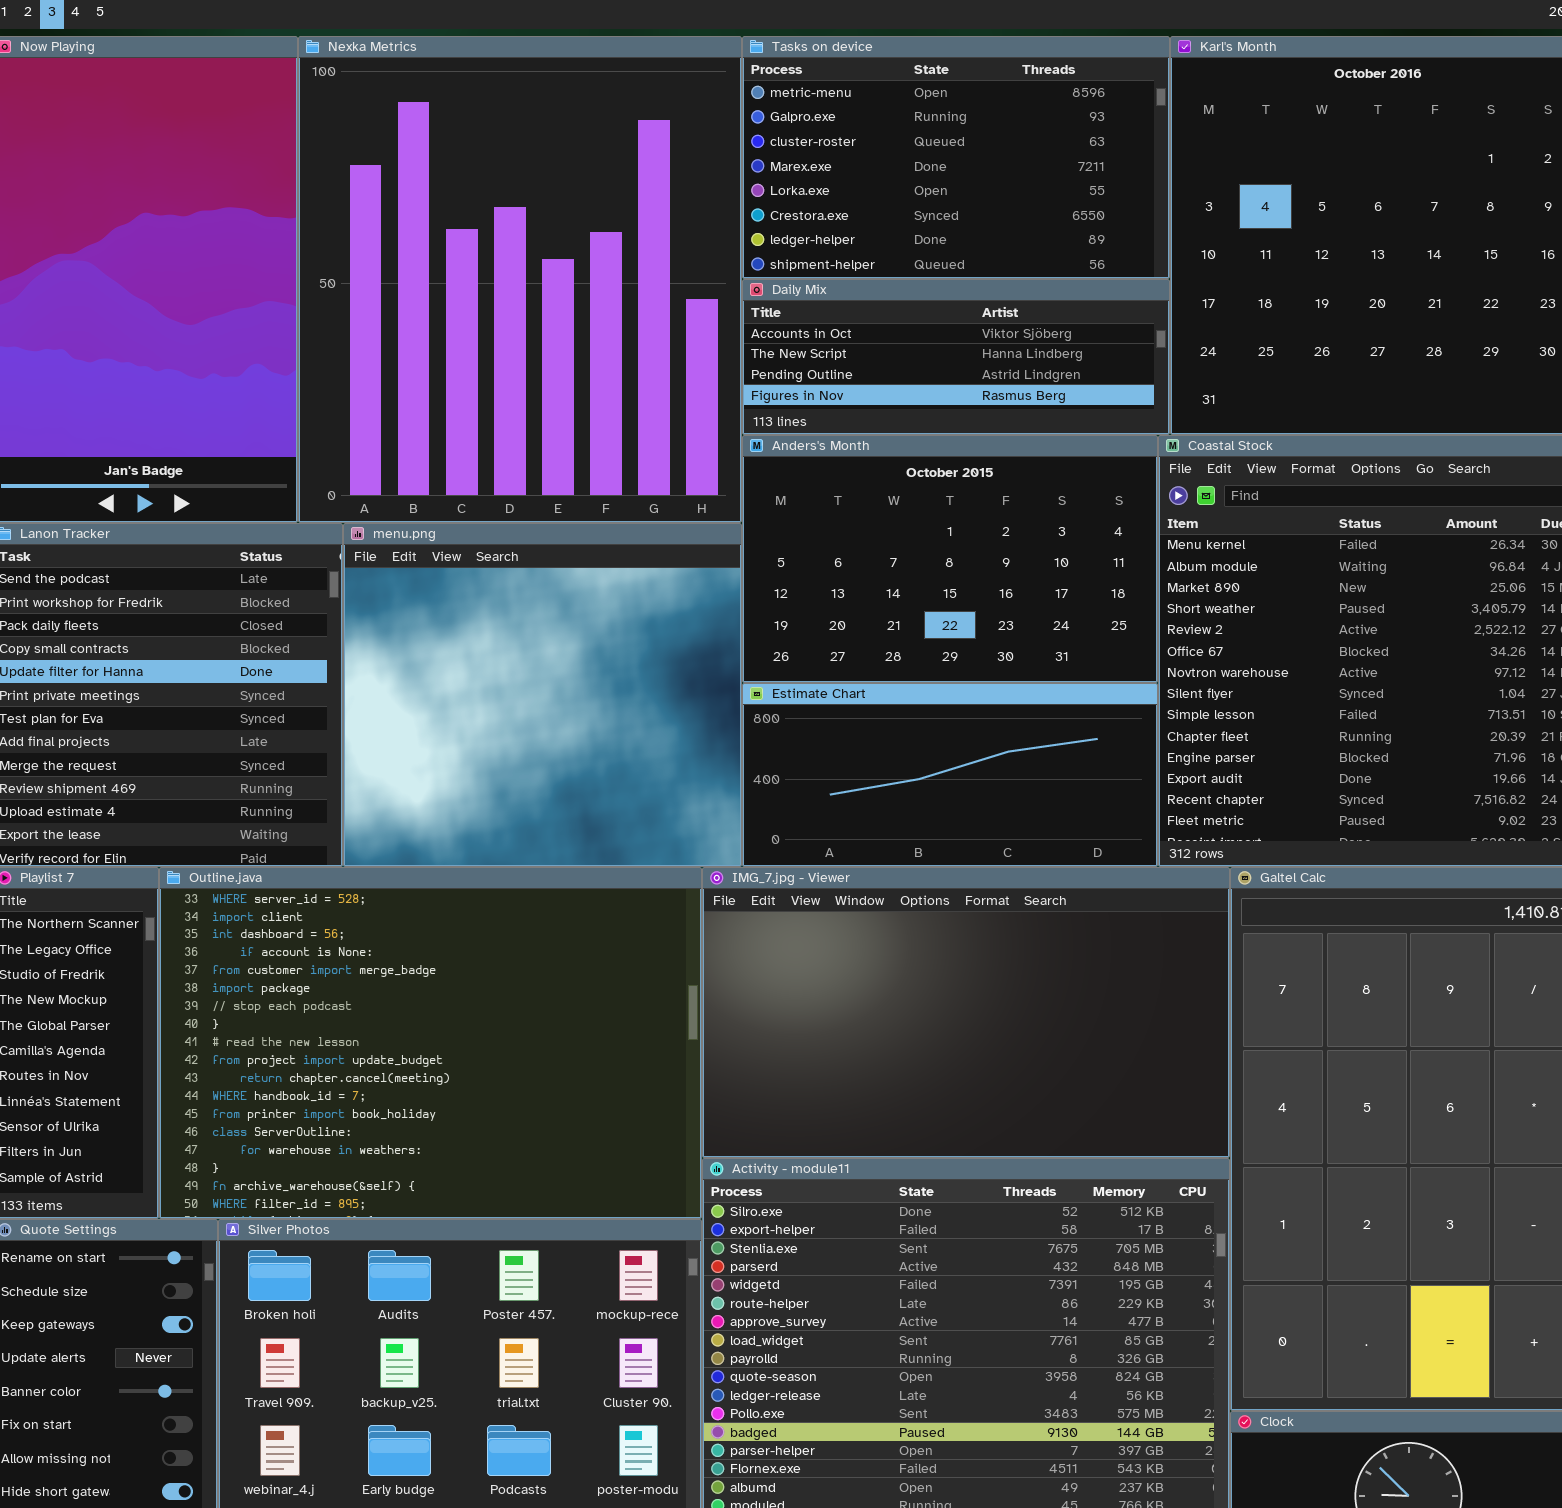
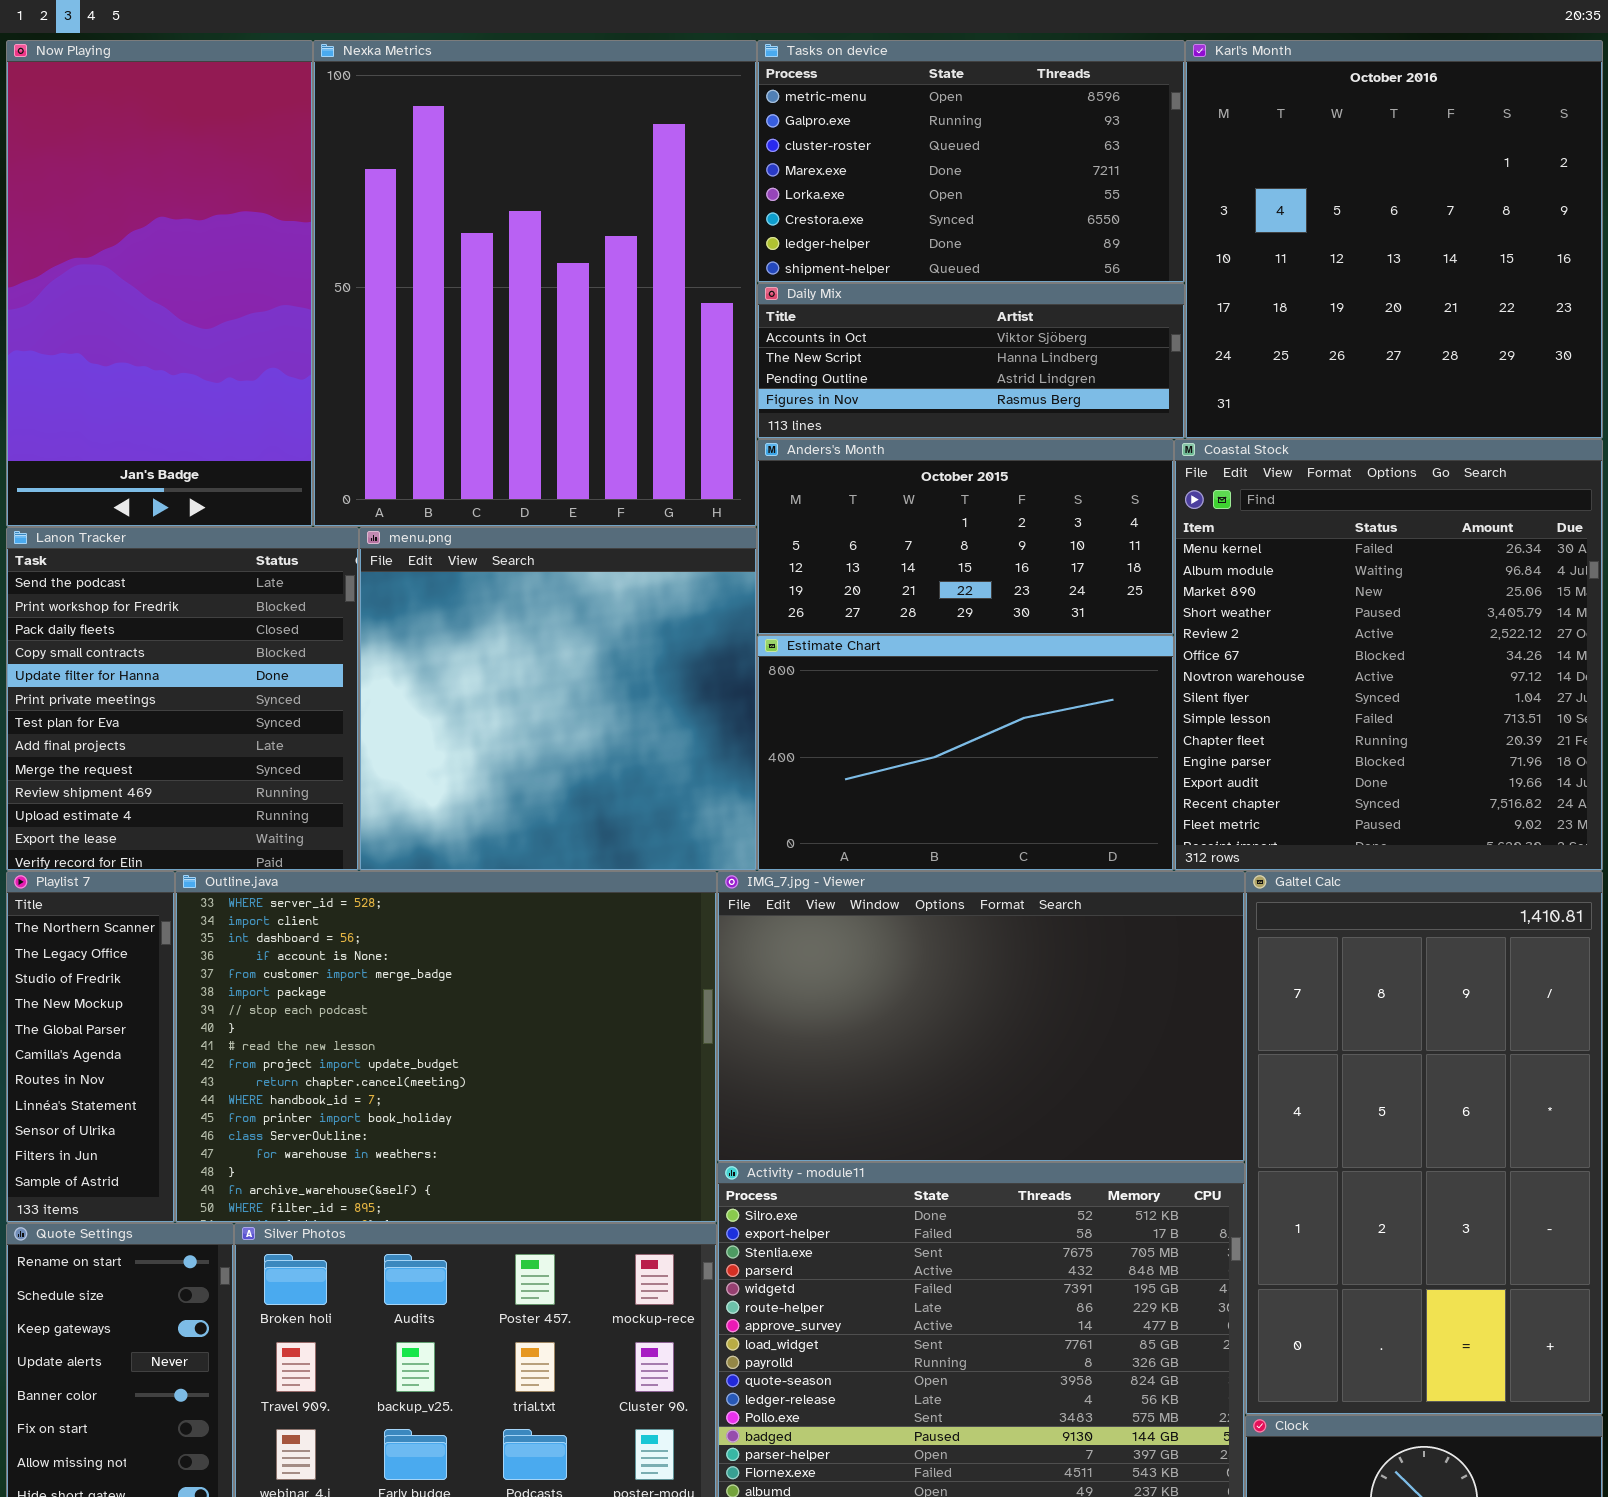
Anders's Month: [742,435,1158,683] -> [757,439,1174,635], resized
Estimate Chart: [742,683,1158,867] -> [757,635,1174,871], resized

